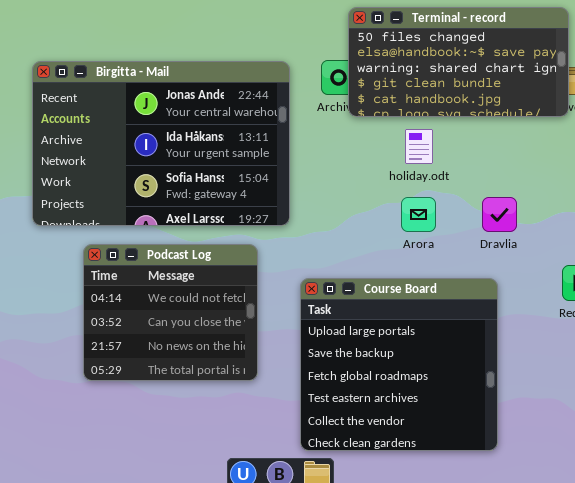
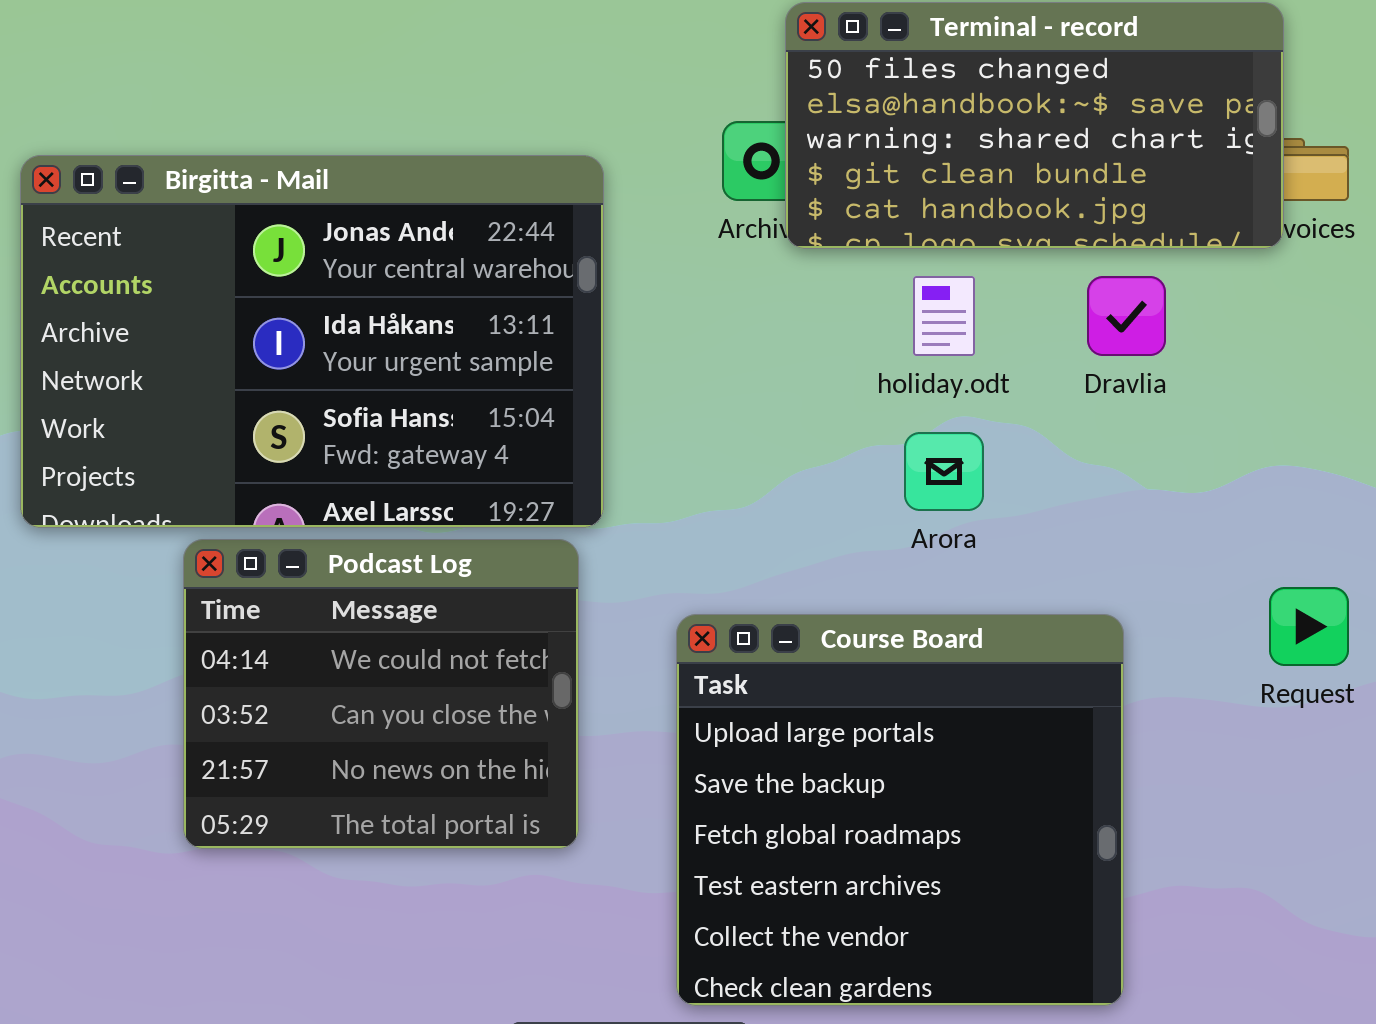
Birgitta - Mail: [32,61,290,226] -> [20,155,604,528], moved
Dravlia: [482,197,517,232] -> [1087,276,1166,356], moved

